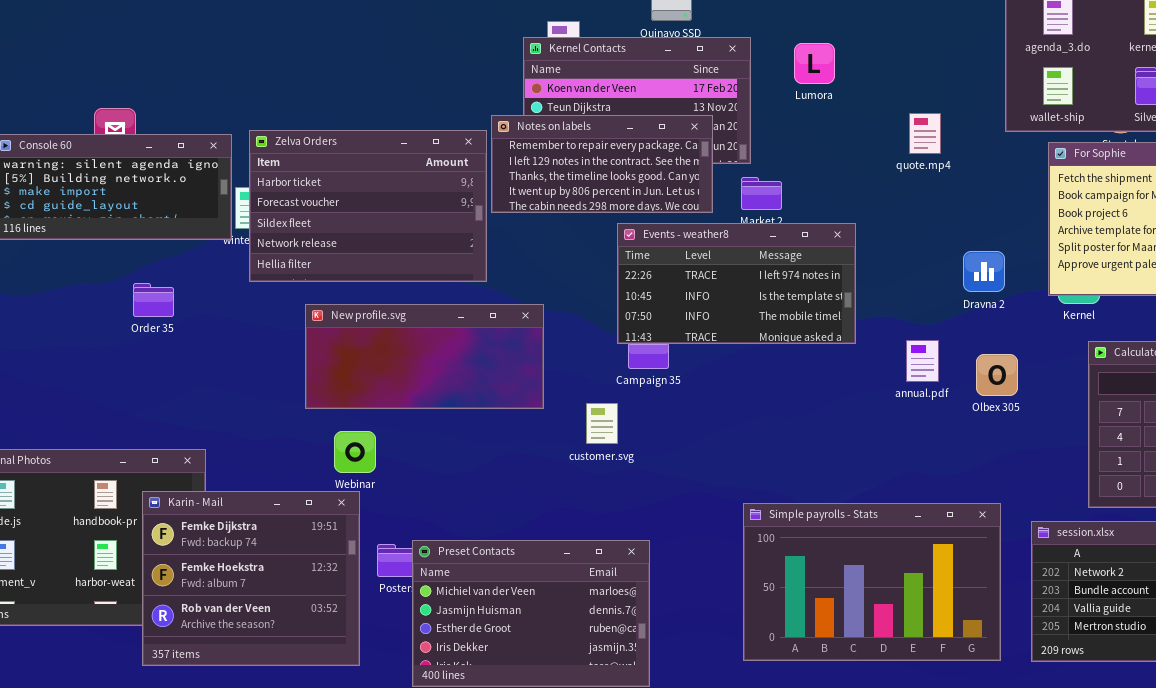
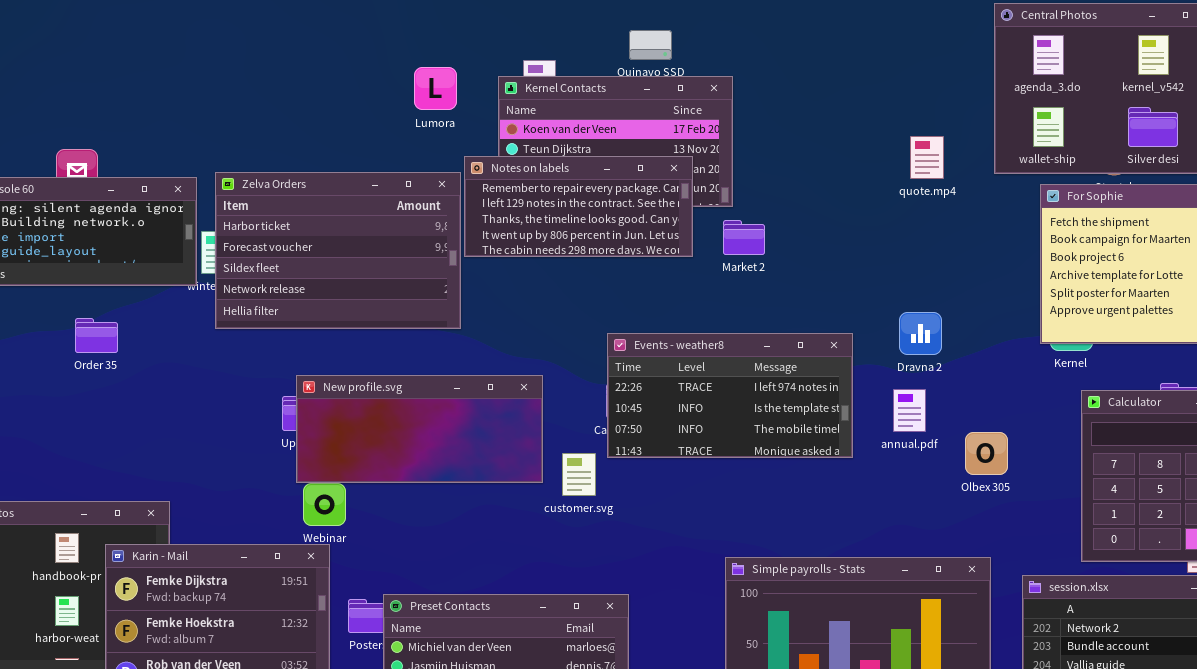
Lumora: [794,43,835,84] -> [414,67,457,110], moved
quote.mp4: [909,113,941,154] -> [910,136,944,179], moved
Events - weather8: [617,223,856,344] -> [607,333,853,458], moved
Dravna 2: [963,251,1005,292] -> [899,312,942,355], moved
Order 35: [133,283,174,317] -> [75,318,118,353], moved
New profile.svg: [305,304,544,409] -> [296,375,543,483], moved
Olbex 305: [976,354,1018,396] -> [965,432,1008,475], moved

